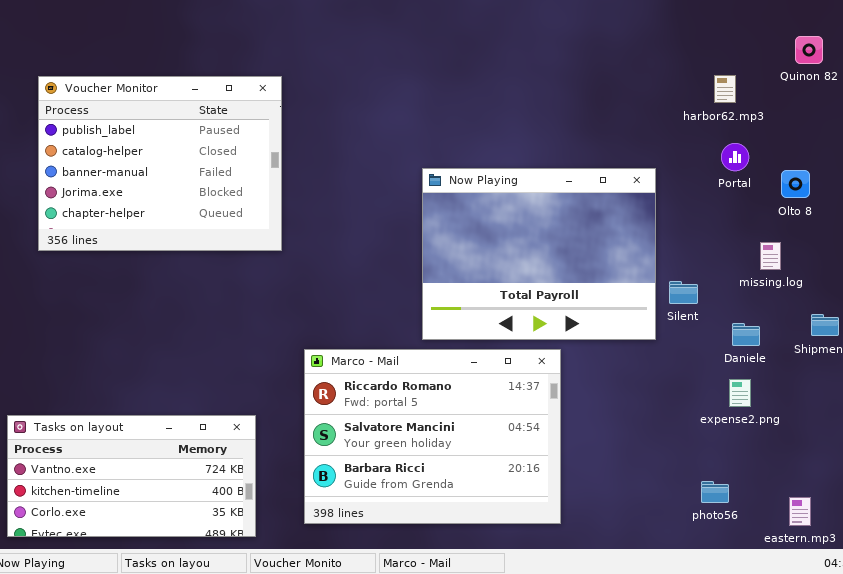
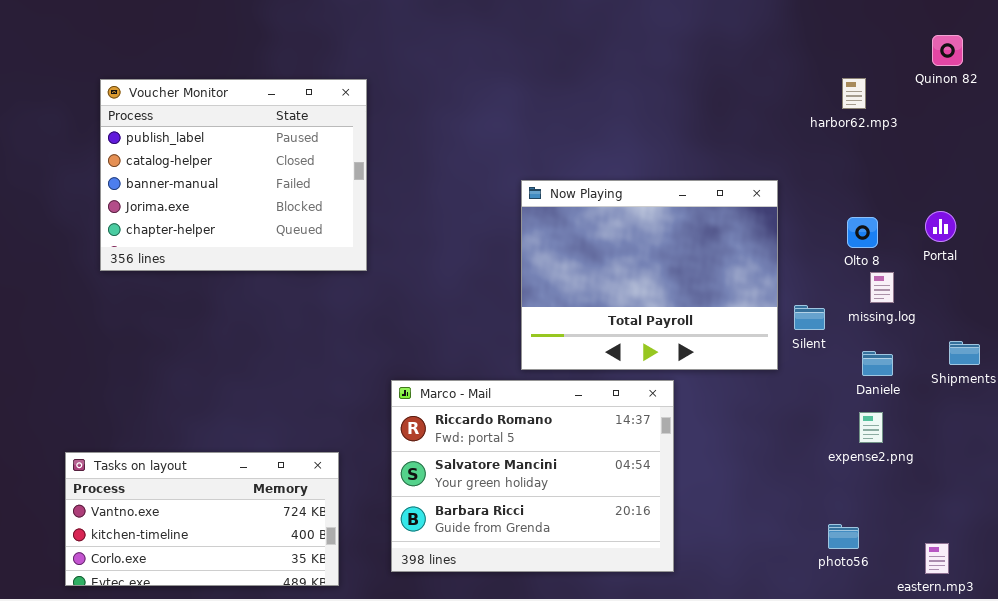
Portal: [721,143,749,171] -> [925,211,956,242], moved
Olto 8: [781,170,810,198] -> [847,217,878,248], moved
missing.log: [760,242,781,270] -> [870,272,894,303], moved

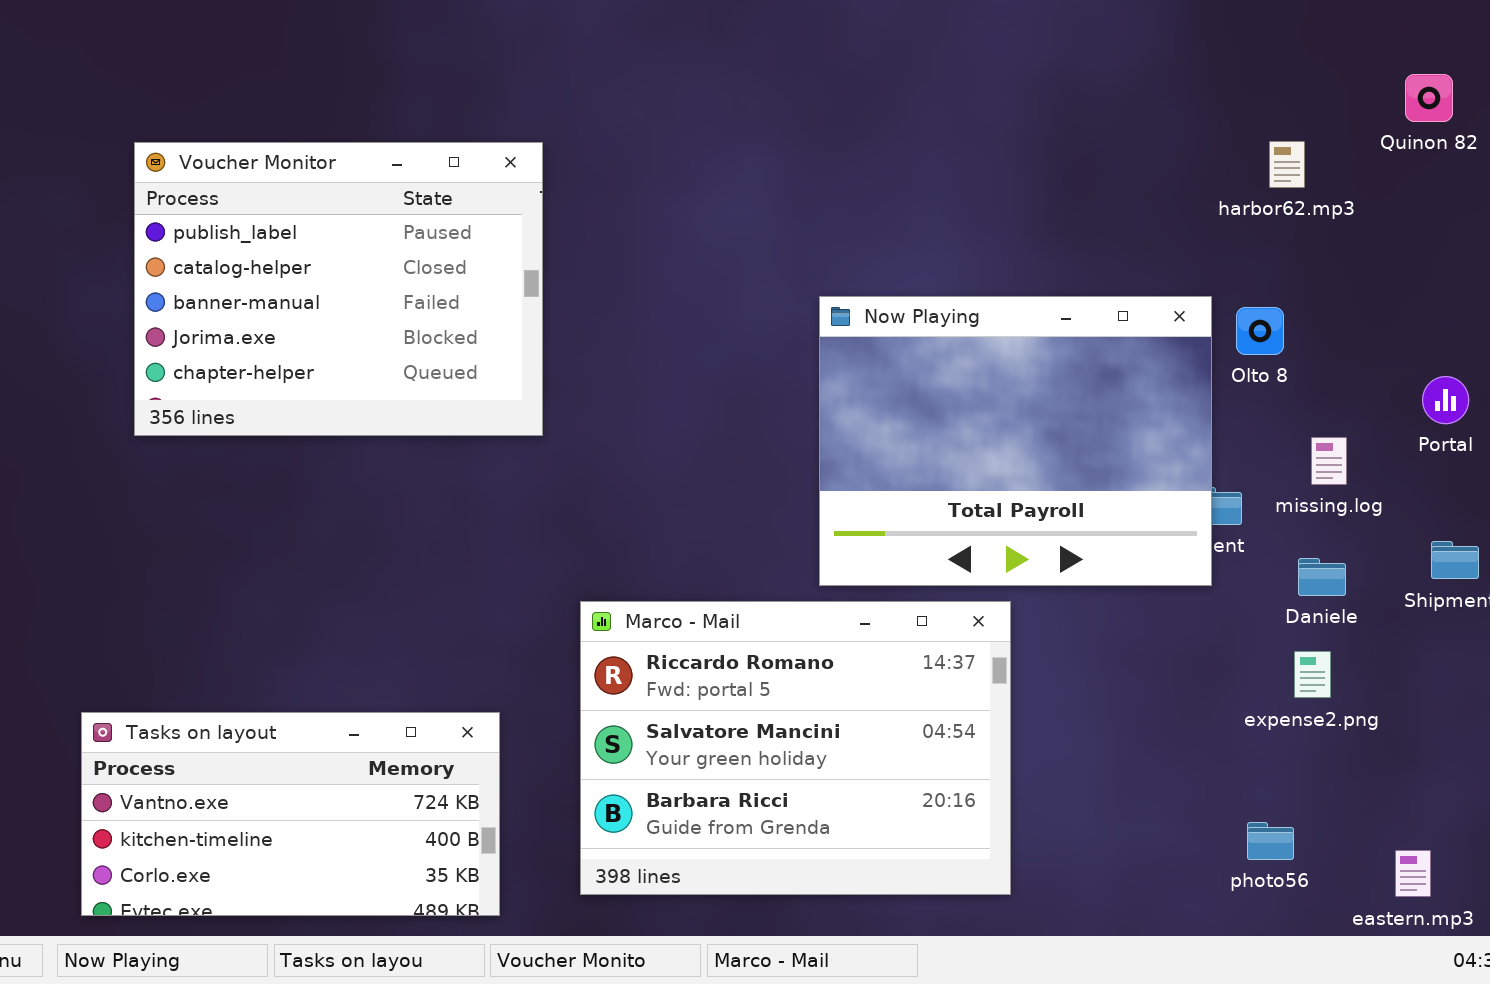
Now Playing: [521,180,778,370] -> [819,296,1212,586], moved
Portal: [925,211,956,242] -> [1422,376,1469,424], moved
Olto 8: [847,217,878,248] -> [1236,307,1284,355], moved

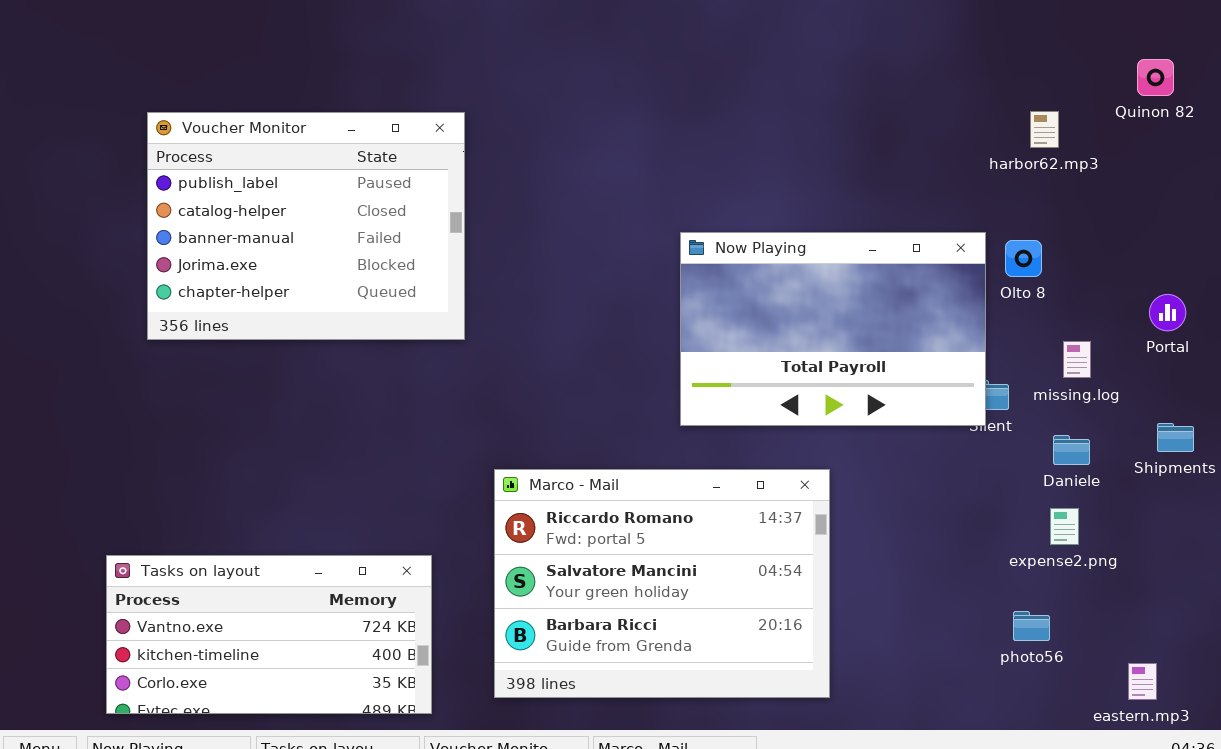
Now Playing: [819,296,1212,586] -> [680,232,986,426], resized
photo56: [1247,822,1294,860] -> [1013,611,1050,641], moved

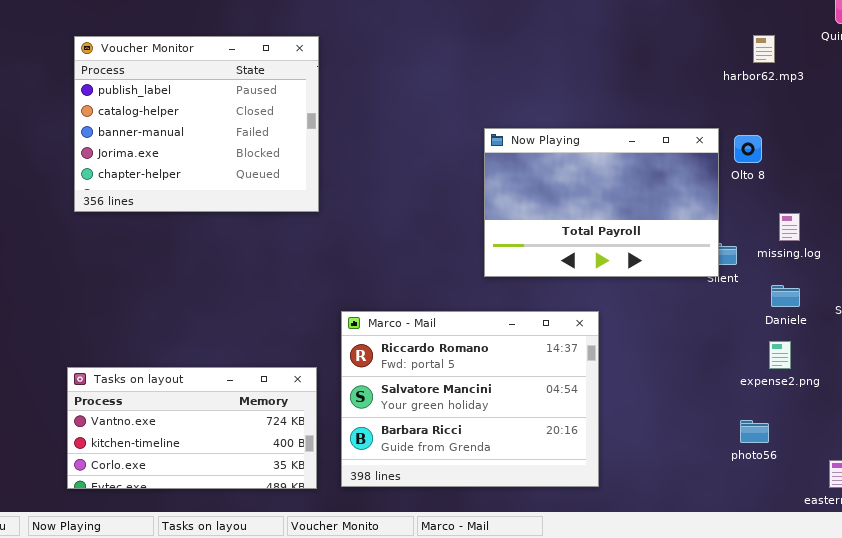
Tasks on layout: [106,555,432,714] -> [67,367,317,489], moved

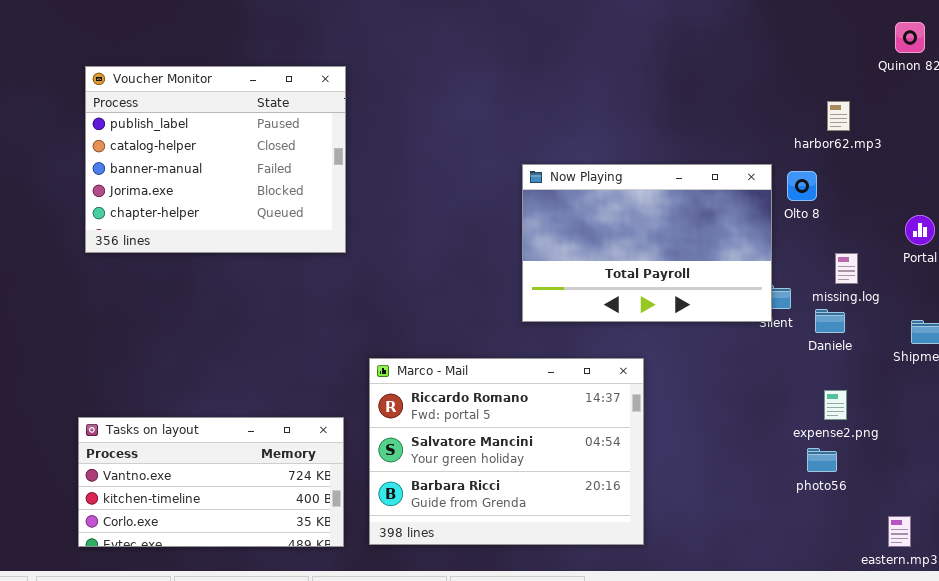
harbor62.mp3: [753,35,775,63] -> [827,101,850,131], moved
Daniele: [771,285,800,307] -> [815,309,845,333], moved
photo56: [740,420,769,443] -> [807,448,837,472], moved

